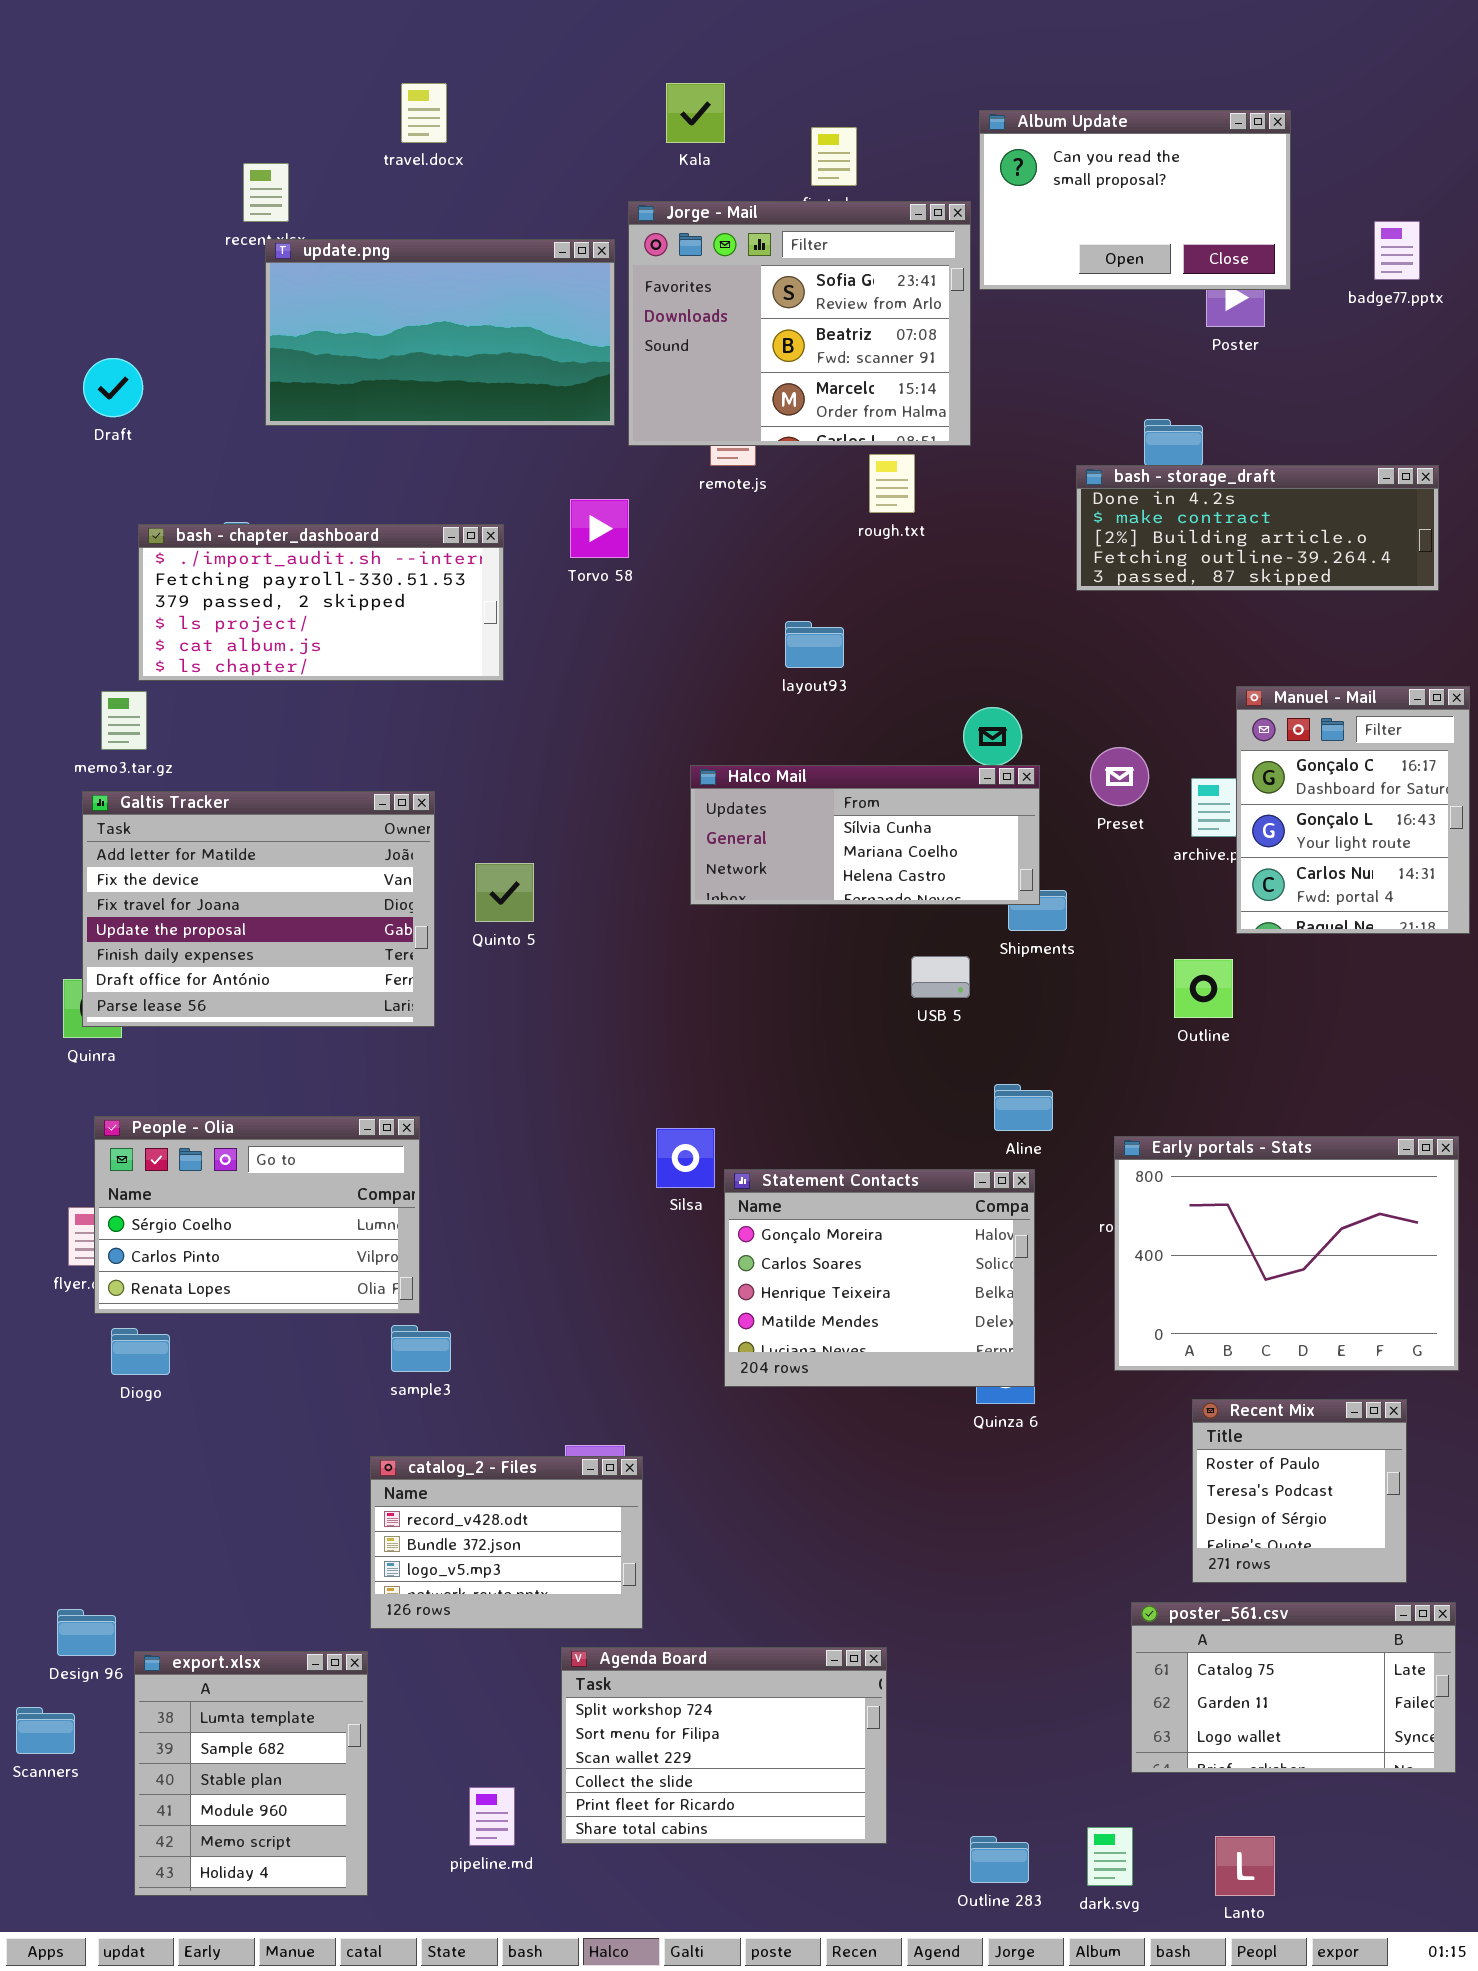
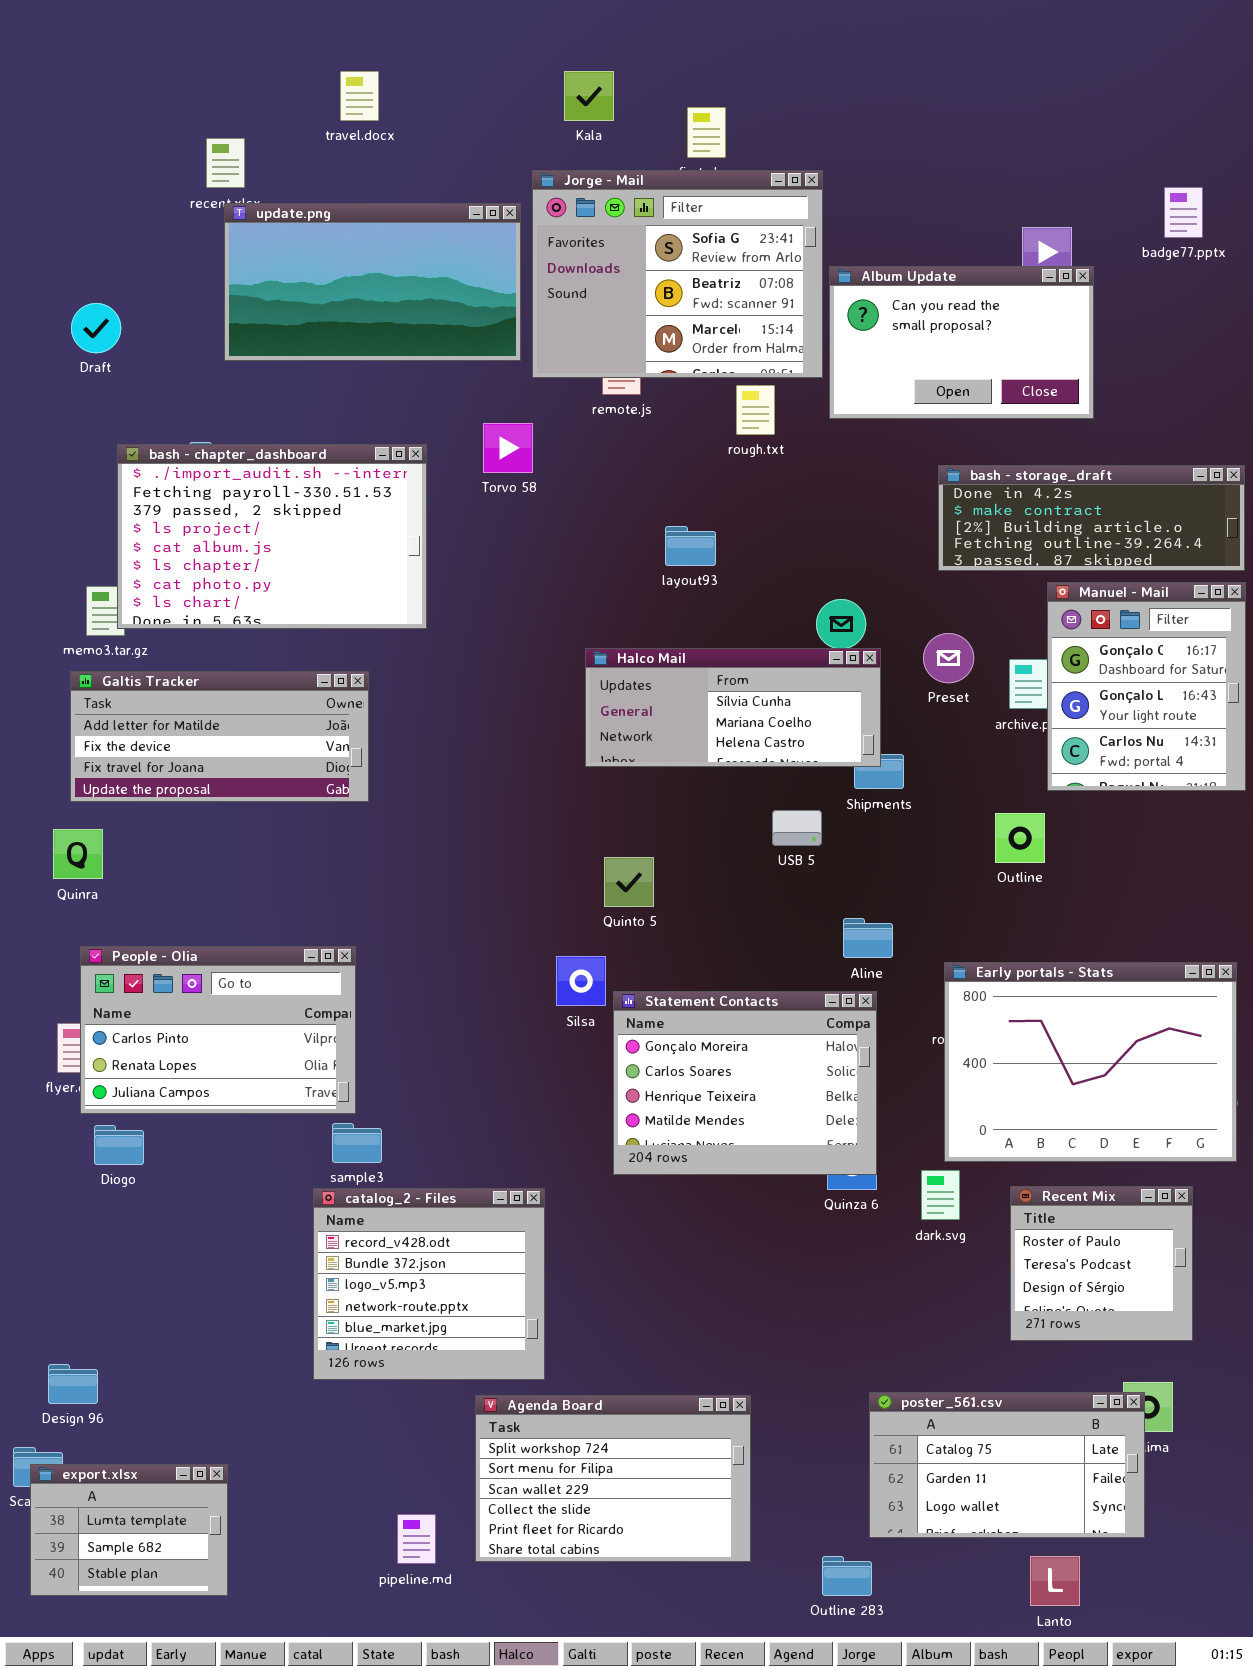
Album Update: [979,110,1291,290] -> [829,266,1094,419], moved
bash - storage_draft: [1076,465,1439,591] -> [938,465,1245,571], moved
bash - chapter_dashboard: [138,524,504,681] -> [117,444,427,629], resized
Galtis Tracker: [82,791,435,1027] -> [70,671,369,802], resized
Quinto 5: [475,863,534,922] -> [604,857,654,907], moved
People - Olia: [94,1116,420,1314] -> [80,946,356,1114], scrolled down 1 row
catalog_2 - Files: [370,1456,643,1629] -> [313,1188,545,1380], resized
poster_561.csv: [1131,1602,1456,1773] -> [869,1392,1145,1538], moved
export.xlsx: [134,1651,368,1896] -> [30,1464,228,1596], moved, resized
dark.svg: [1087,1827,1133,1886] -> [921,1170,960,1220], moved

